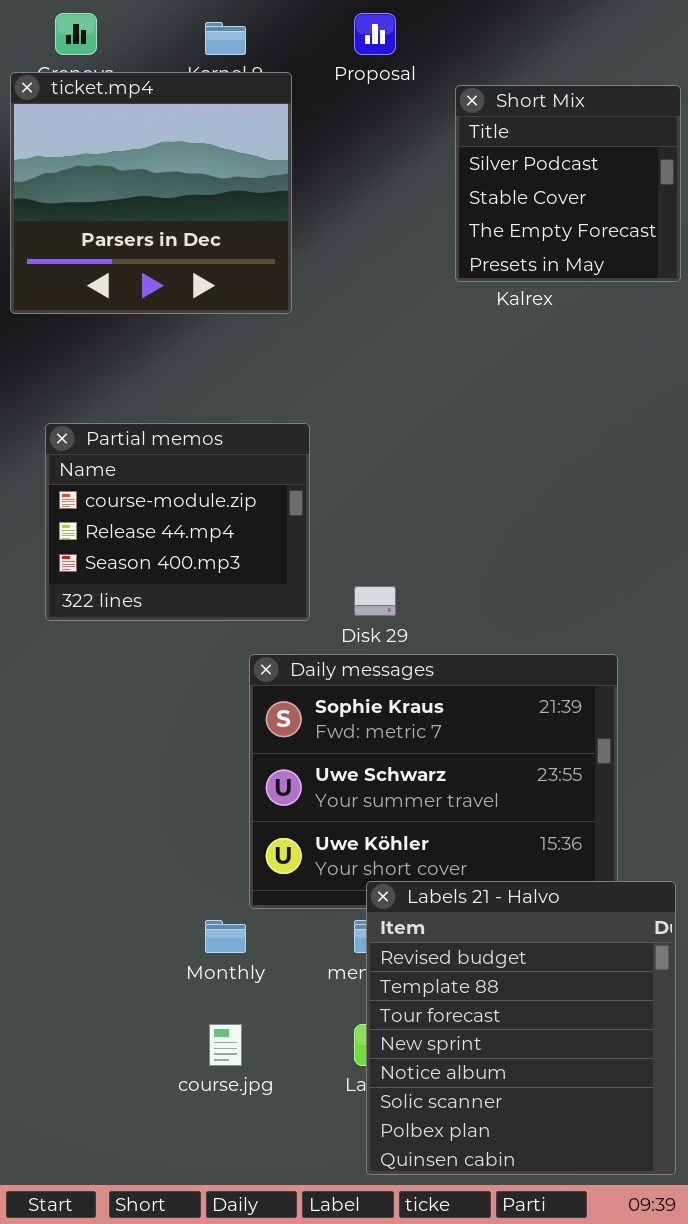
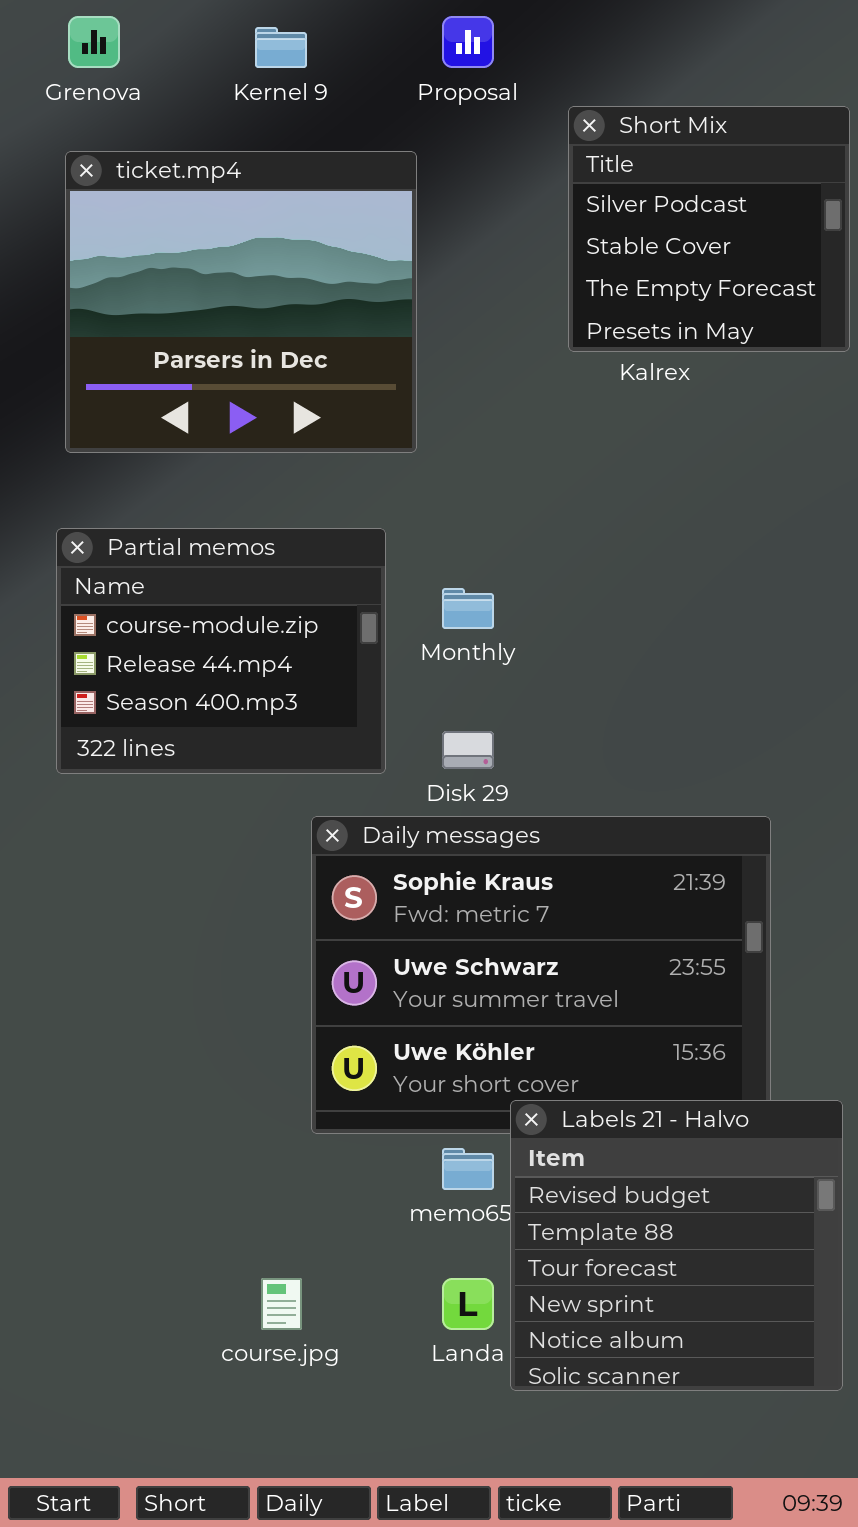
ticket.mp4: [10,72,292,314] -> [65,151,417,453], moved
Labels 21 - Halvo: [366,881,676,1175] -> [510,1100,843,1391], resized
Monthly: [205,920,246,953] -> [442,588,494,629], moved

